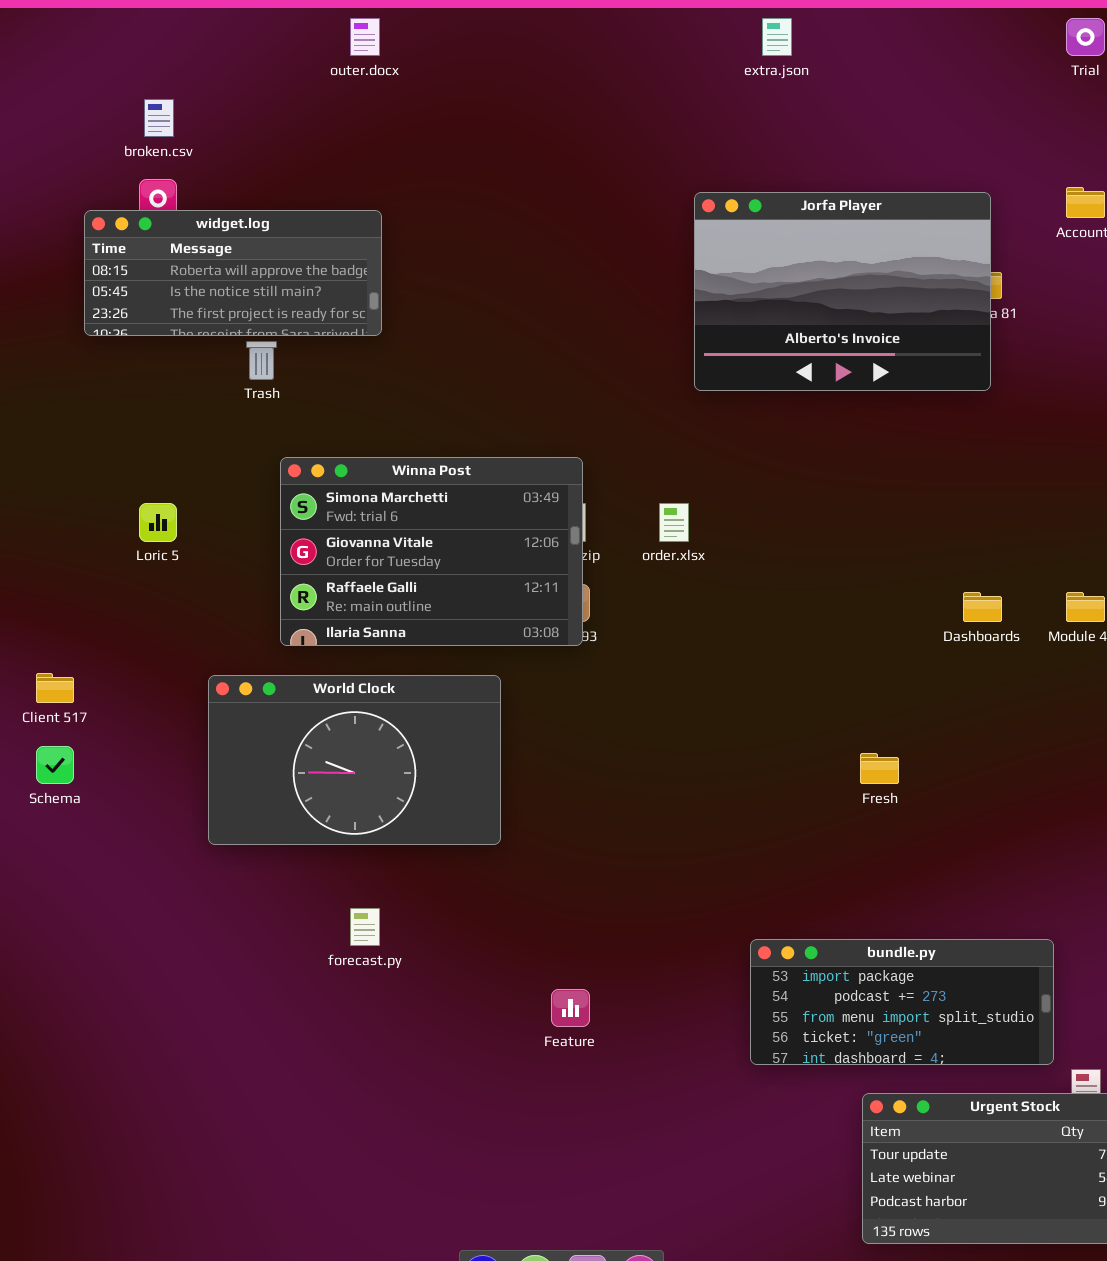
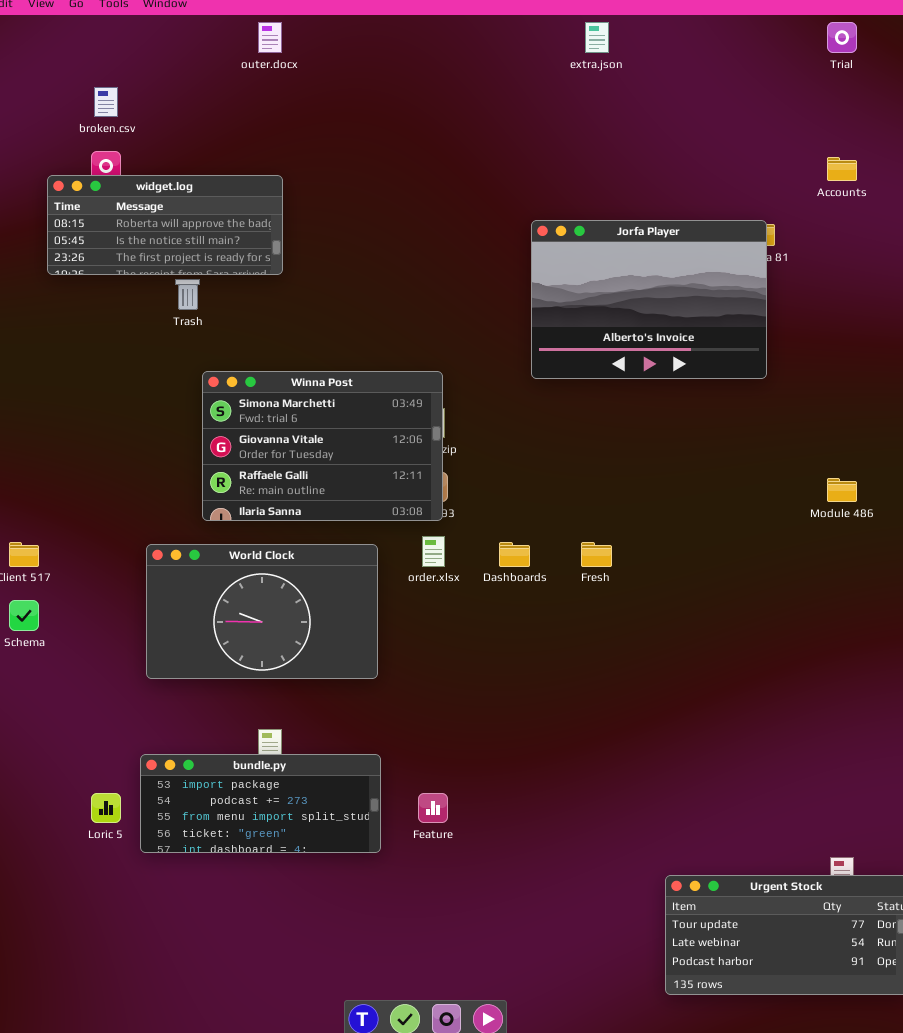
Jorfa Player: [694,192,991,391] -> [531,220,767,379], moved
Loric 5: [139,503,177,542] -> [91,793,121,823], moved
order.xlsx: [659,503,689,542] -> [422,536,445,567], moved
Dashboards: [963,592,1002,622] -> [499,542,530,567], moved
Fresh: [860,753,899,784] -> [581,542,612,567], moved
bundle.py: [750,939,1054,1065] -> [140,754,381,853], moved

